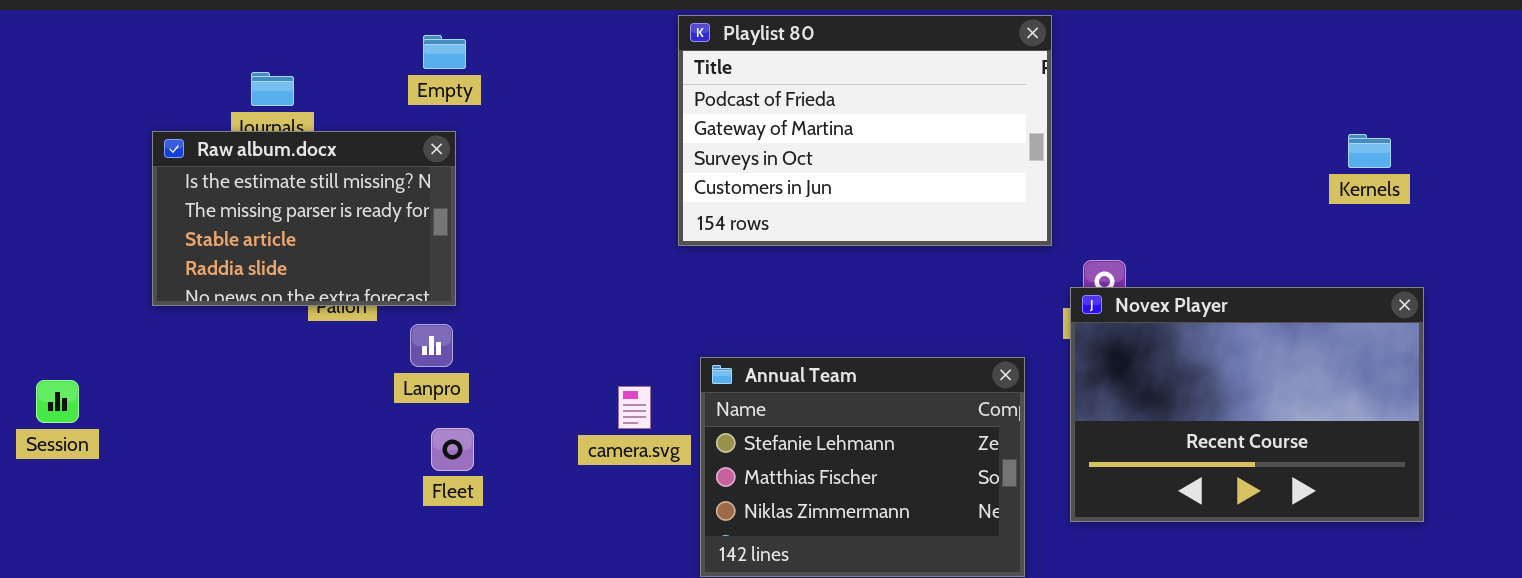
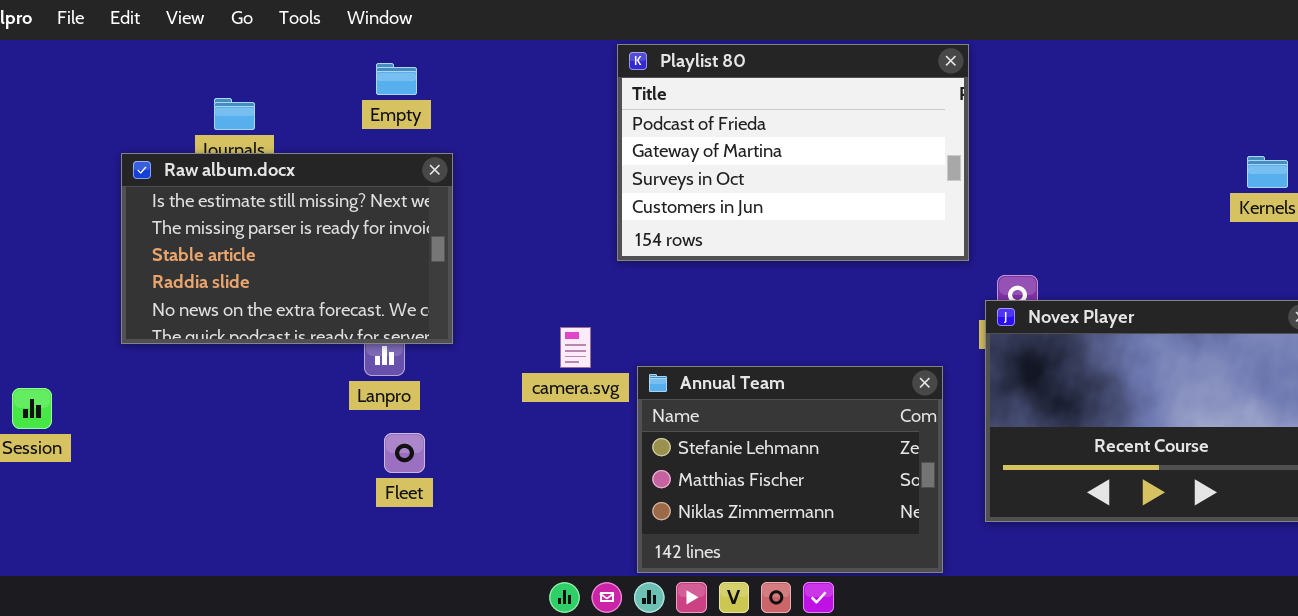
Raw album.docx: [152,131,456,306] -> [121,153,453,344], resized
camera.svg: [618,386,651,429] -> [560,327,591,368], moved

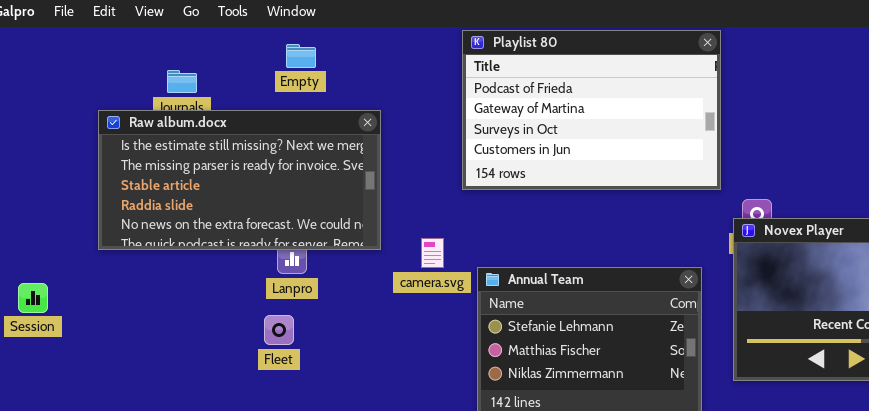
Raw album.docx: [121,153,453,344] -> [98,110,381,250], resized
Fleet: [384,433,425,473] -> [264,315,294,345], moved

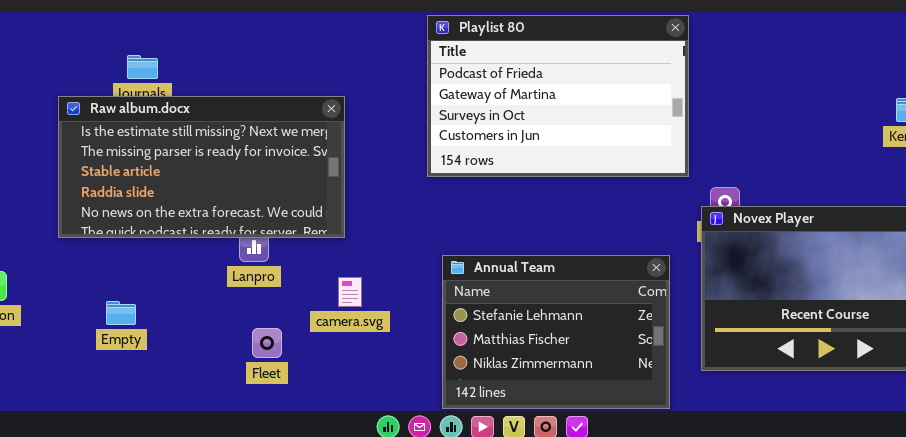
Empty: [286,44,316,68] -> [106,301,136,325], moved
camera.svg: [421,238,444,268] -> [338,277,362,307], moved
Fleet: [264,315,294,345] -> [252,328,282,358], moved

